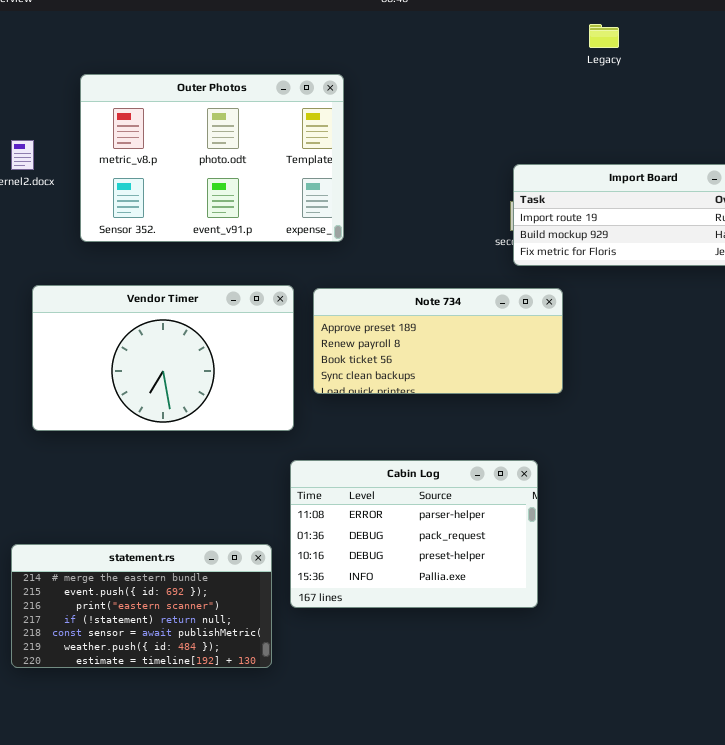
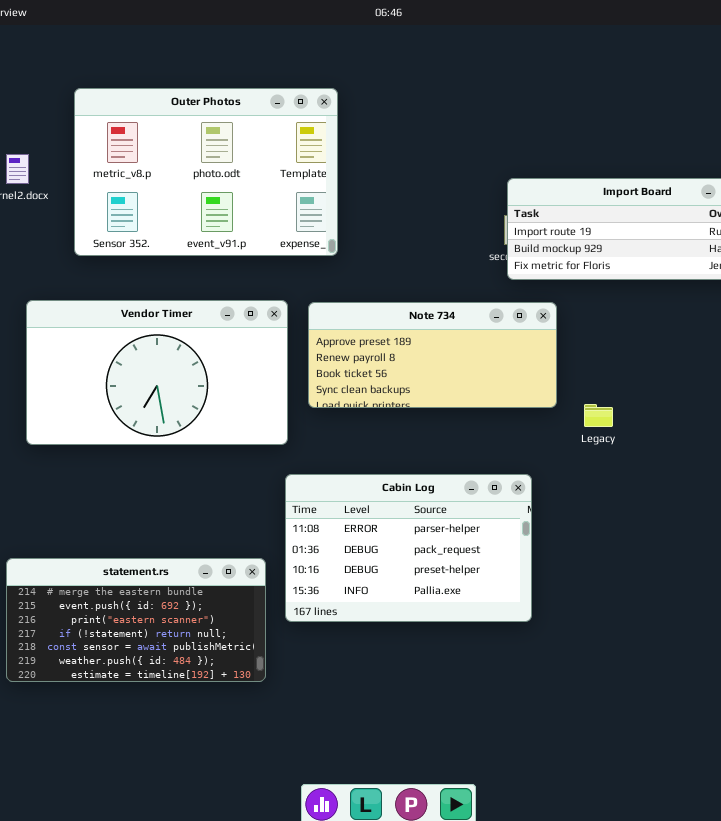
Legacy: [589,24,619,48] -> [584,404,613,427], moved

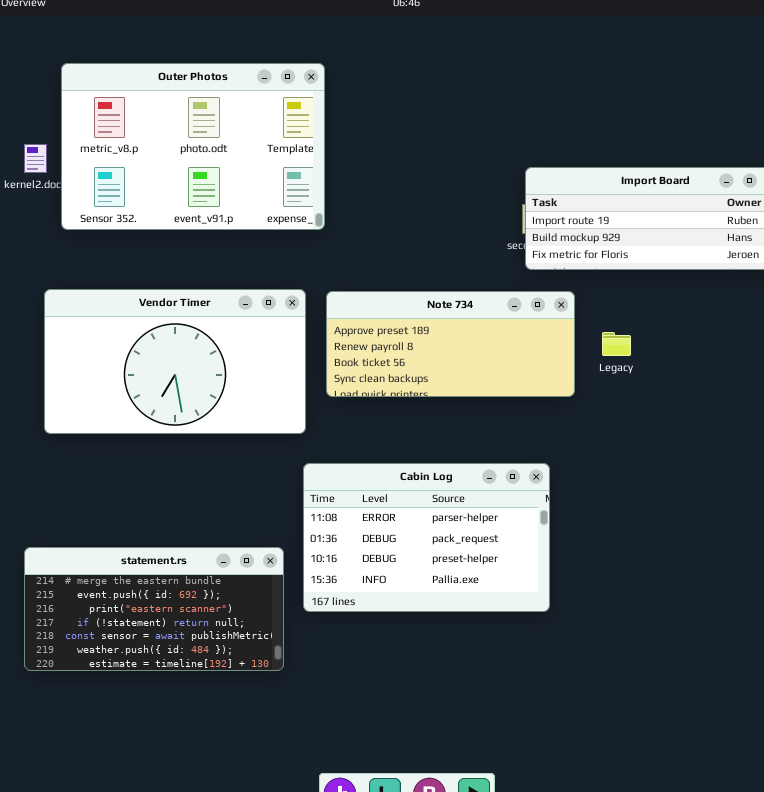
Outer Photos: [74,88,338,256] -> [61,63,325,230], moved
Legacy: [584,404,613,427] -> [602,332,631,356], moved

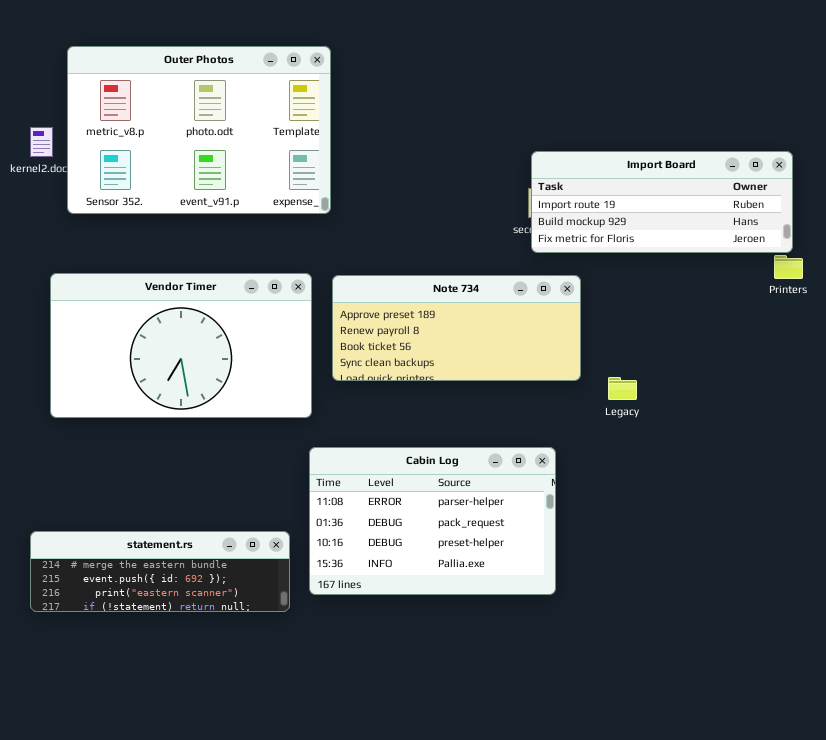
Legacy: [602,332,631,356] -> [608,377,637,400], moved
statement.rs: [24,547,284,671] -> [30,531,290,612], resized

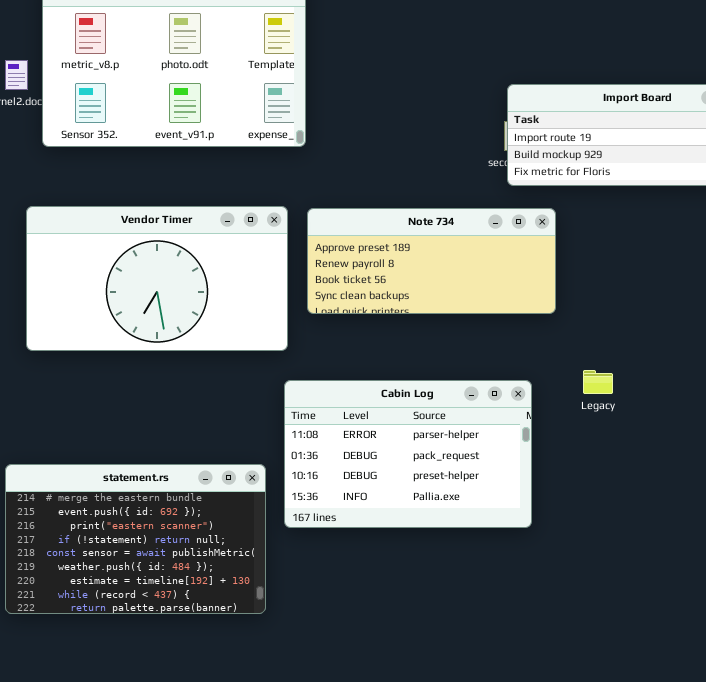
Legacy: [608,377,637,400] -> [583,370,613,394], moved
statement.rs: [30,531,290,612] -> [5,464,266,614], resized

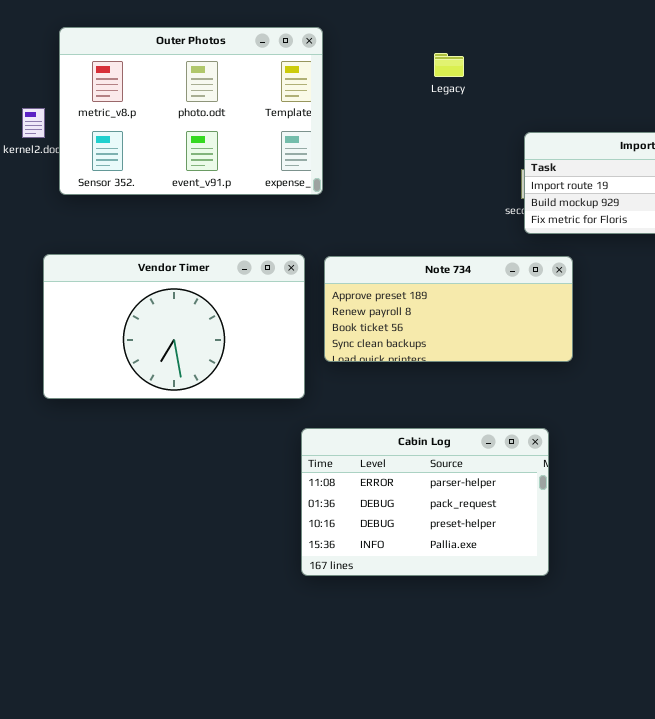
Legacy: [583,370,613,394] -> [434,53,464,77], moved
statement.rs: [5,464,266,614] -> none, closed

